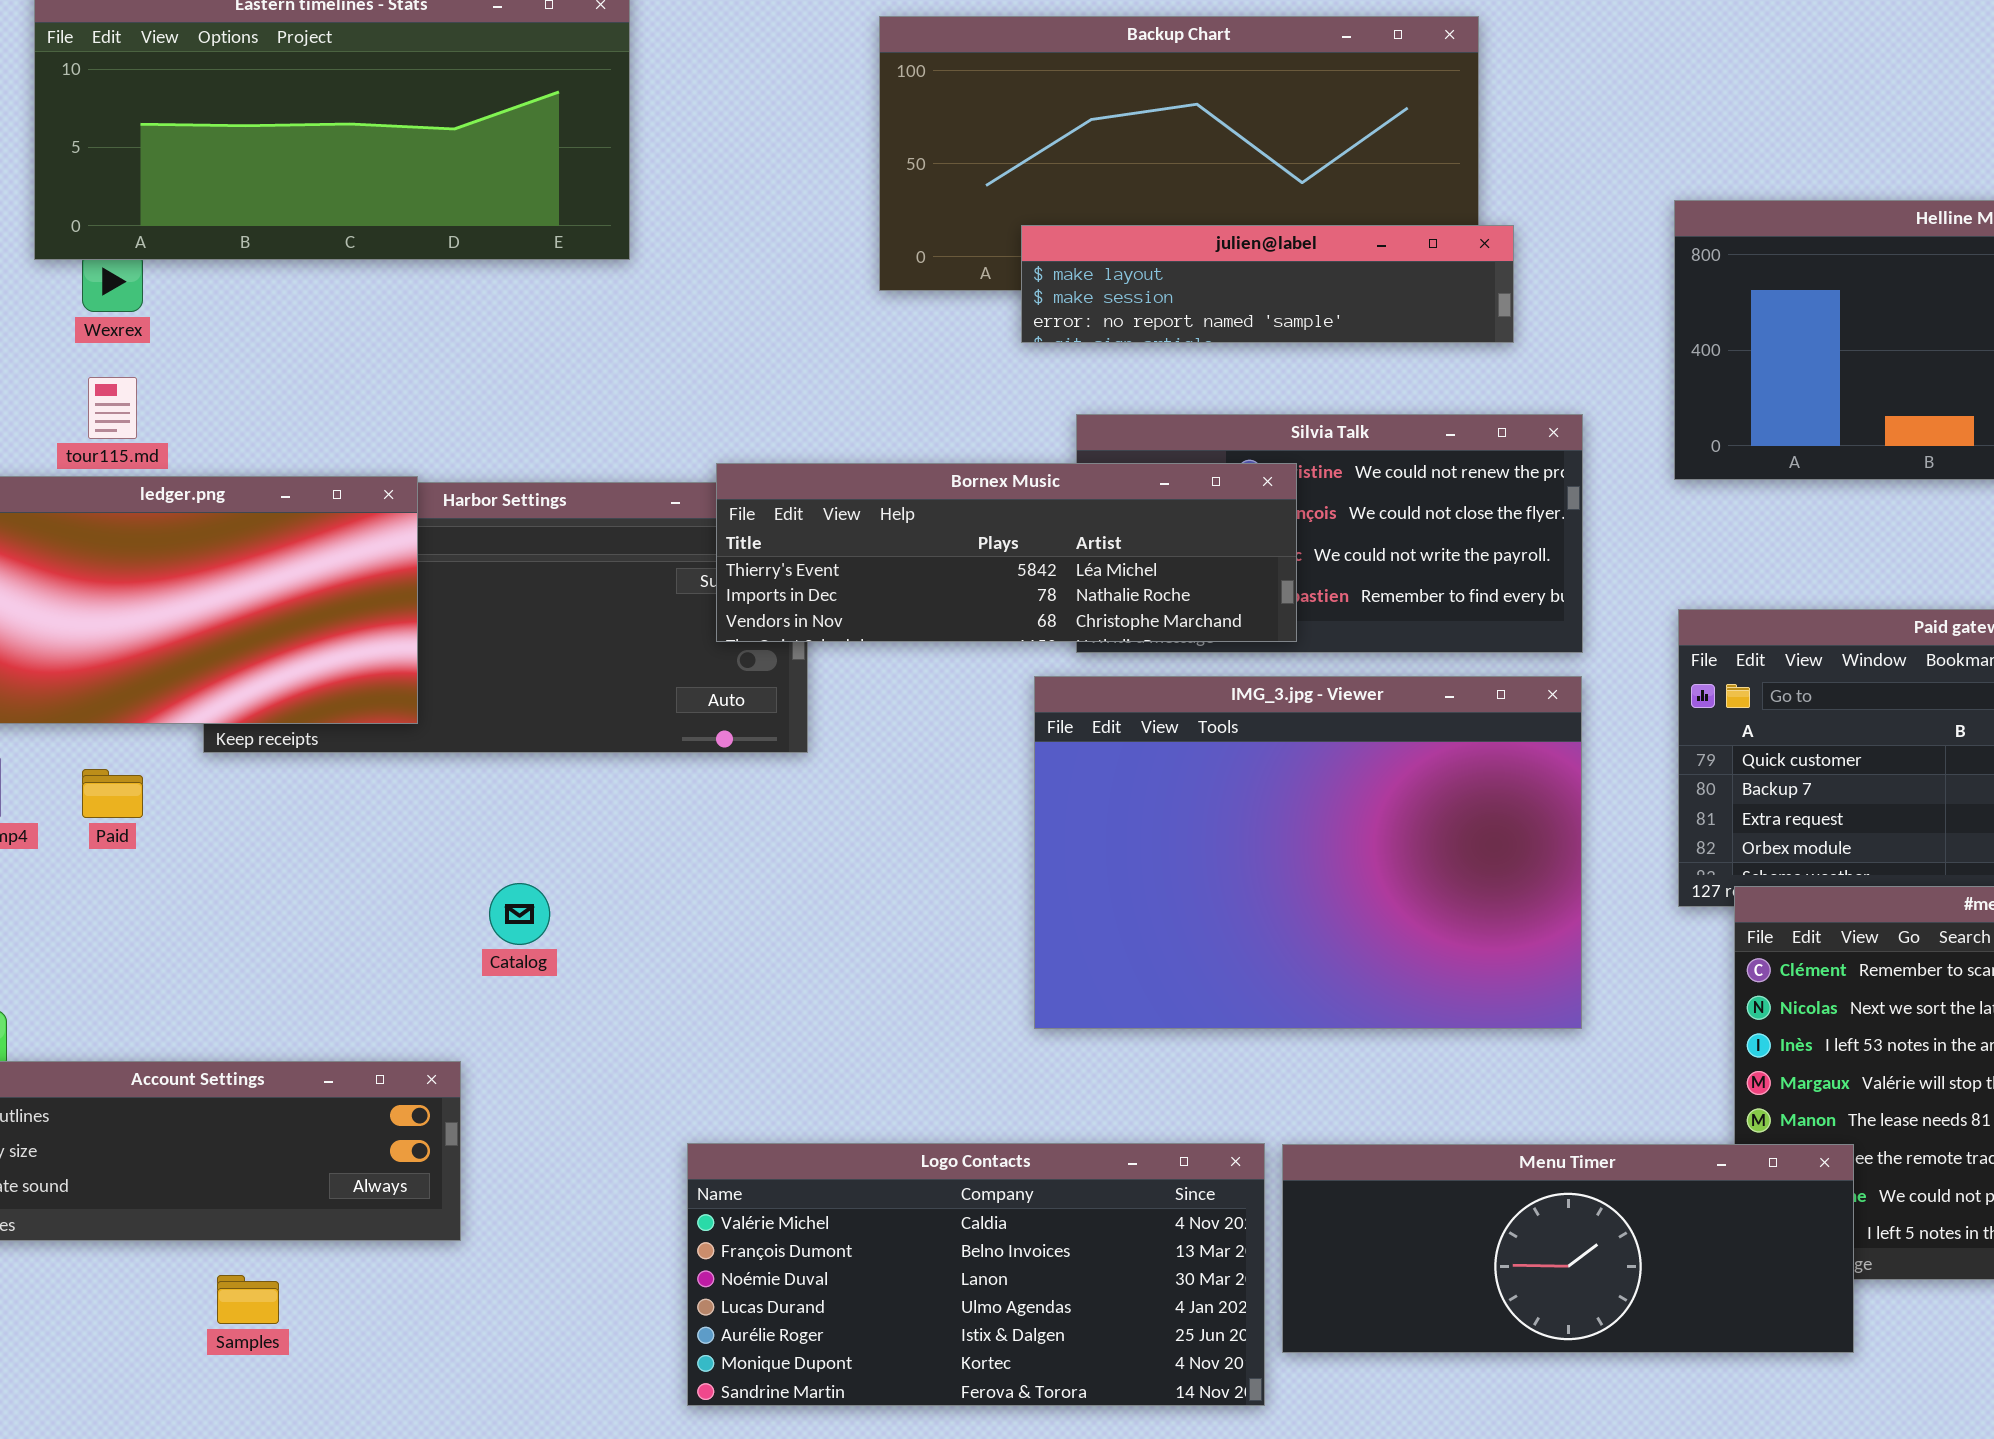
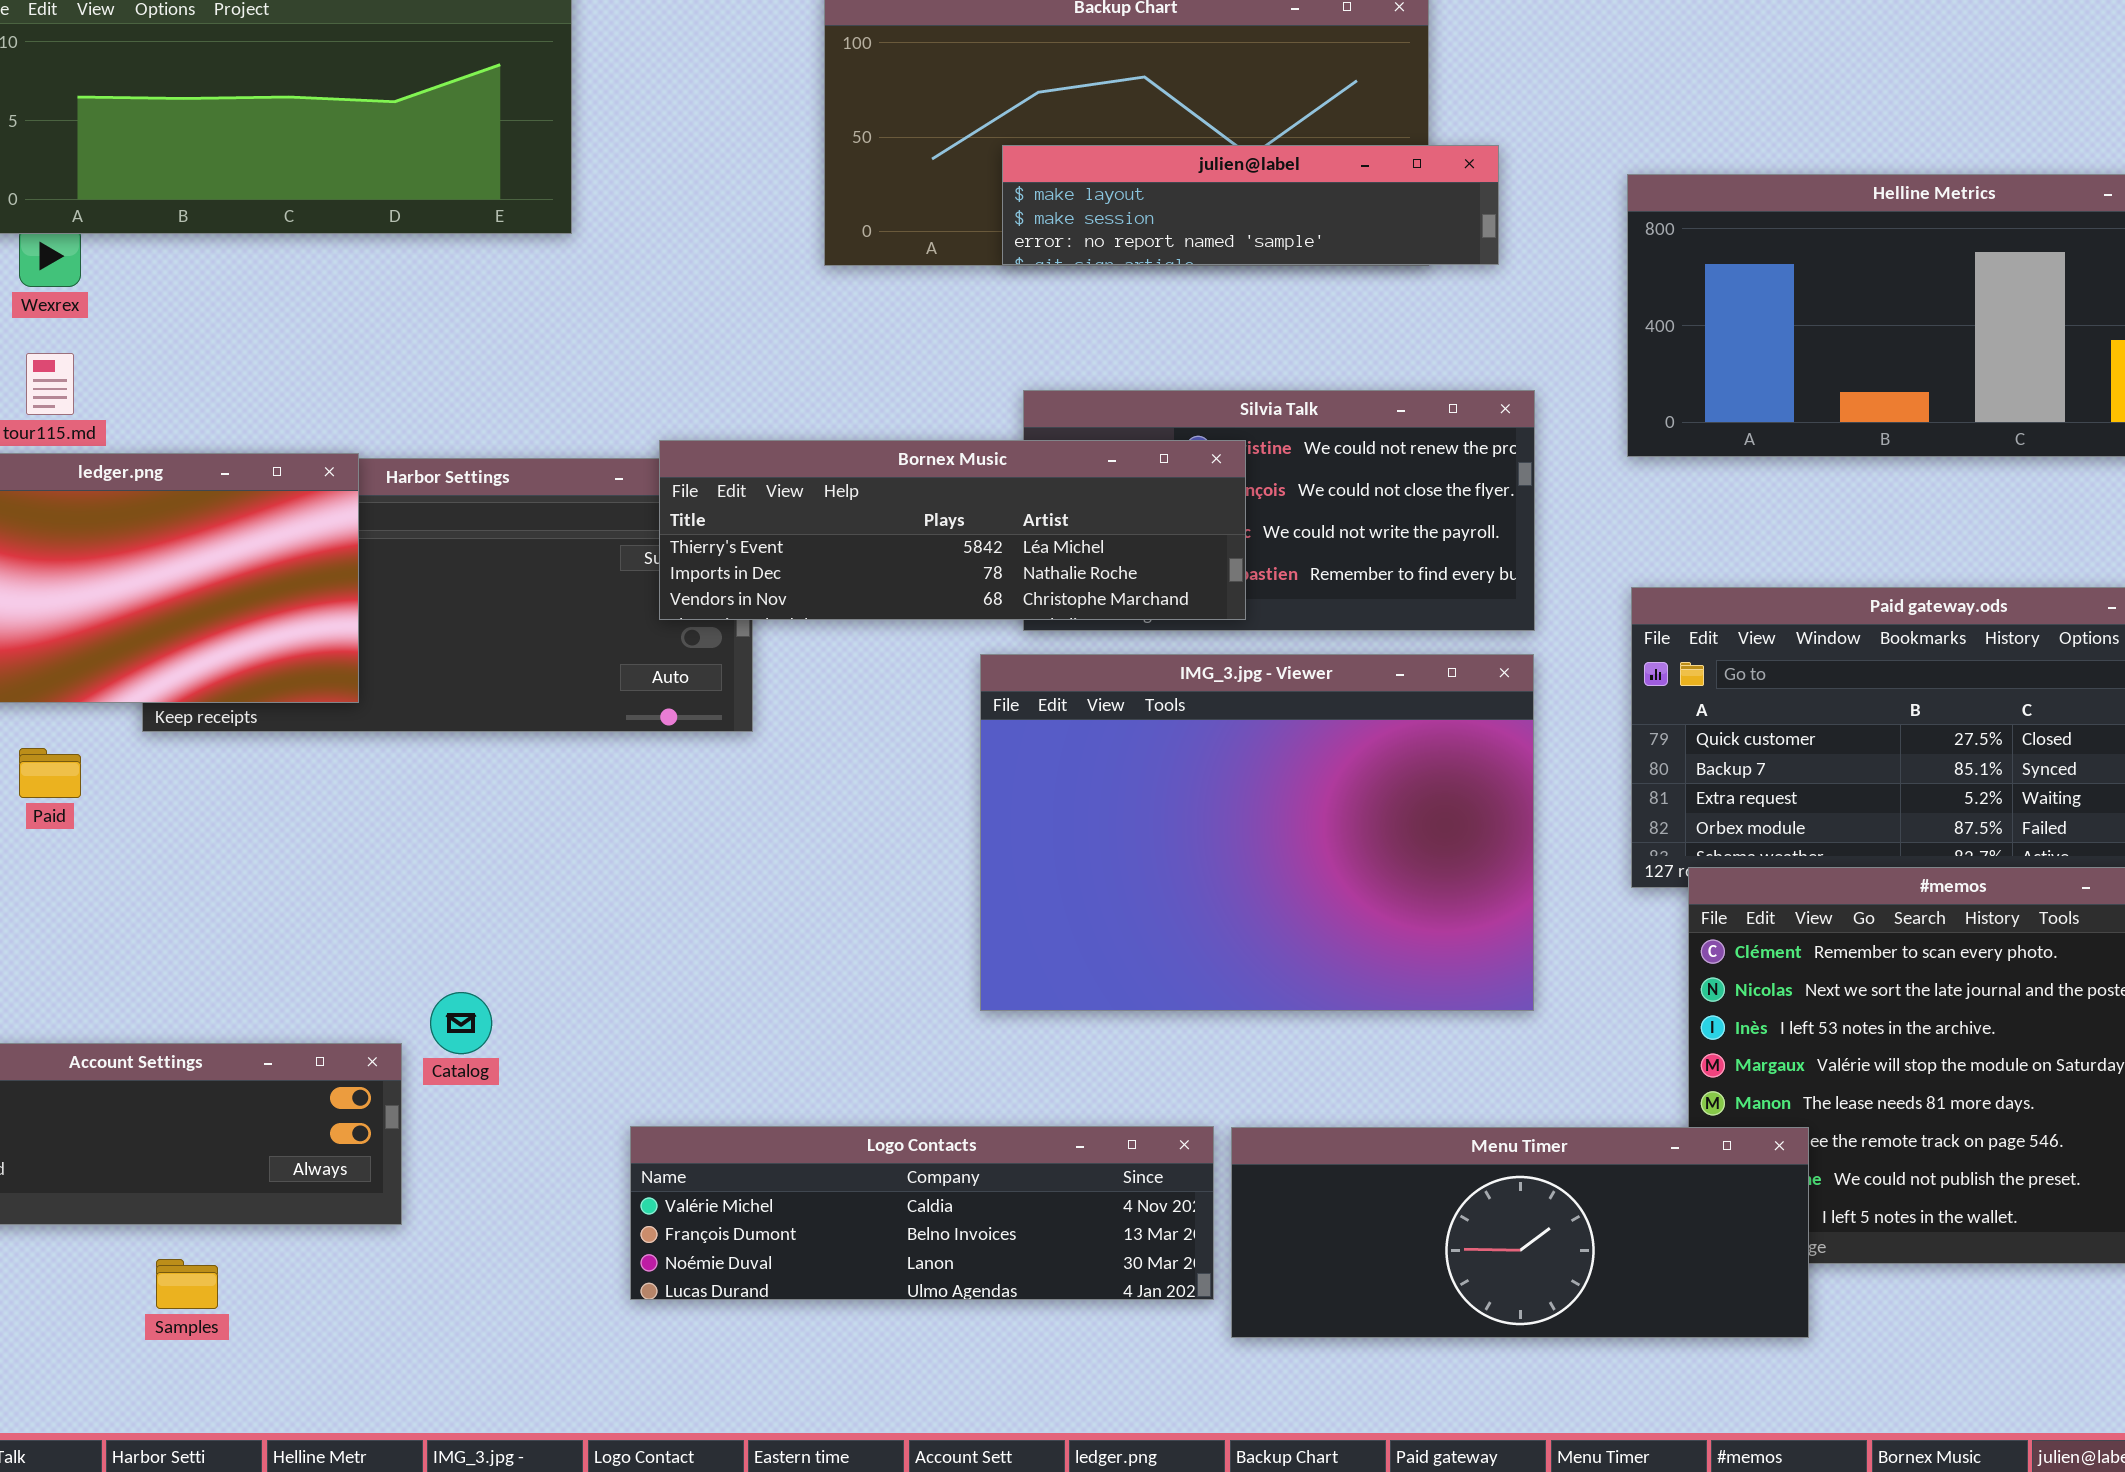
julien@label: [1021,225,1514,343] -> [1002,145,1499,265], moved
Catalog: [489,883,550,945] -> [430,992,492,1054], moved
Logo Contacts: [687,1143,1265,1406] -> [630,1126,1214,1300], resized

